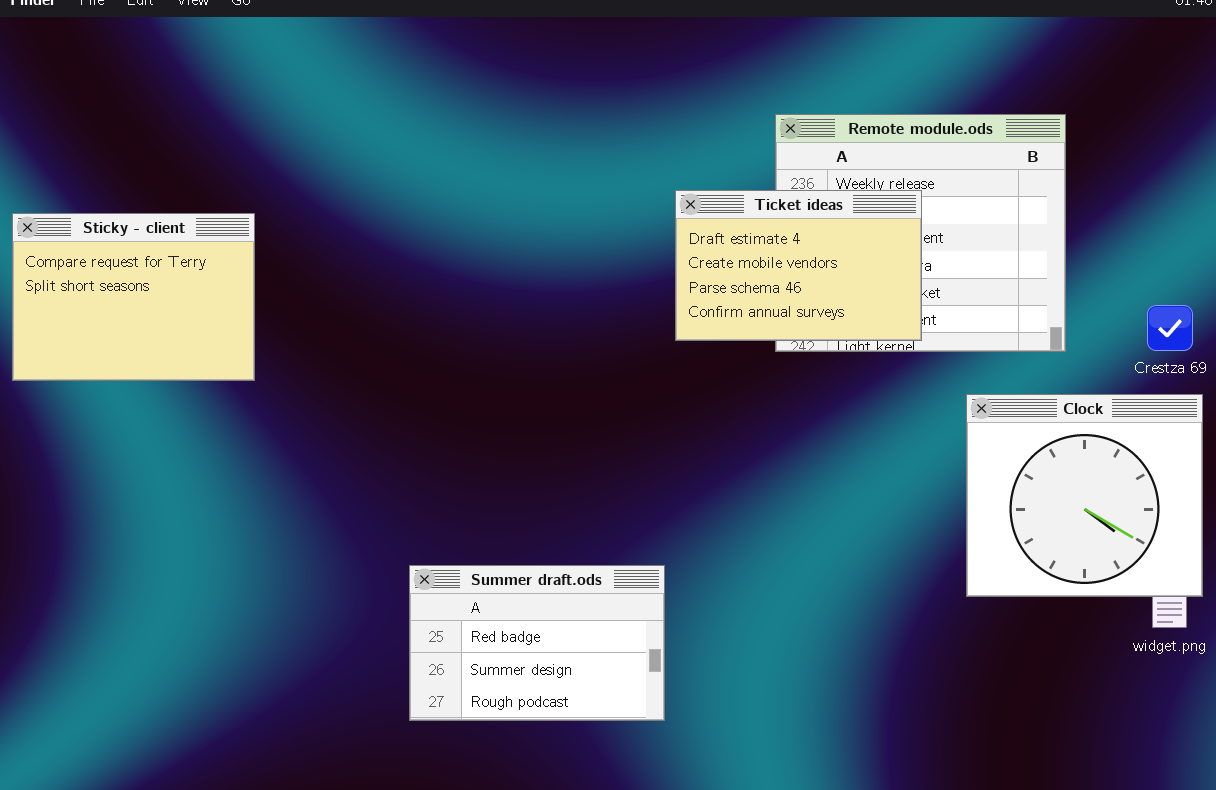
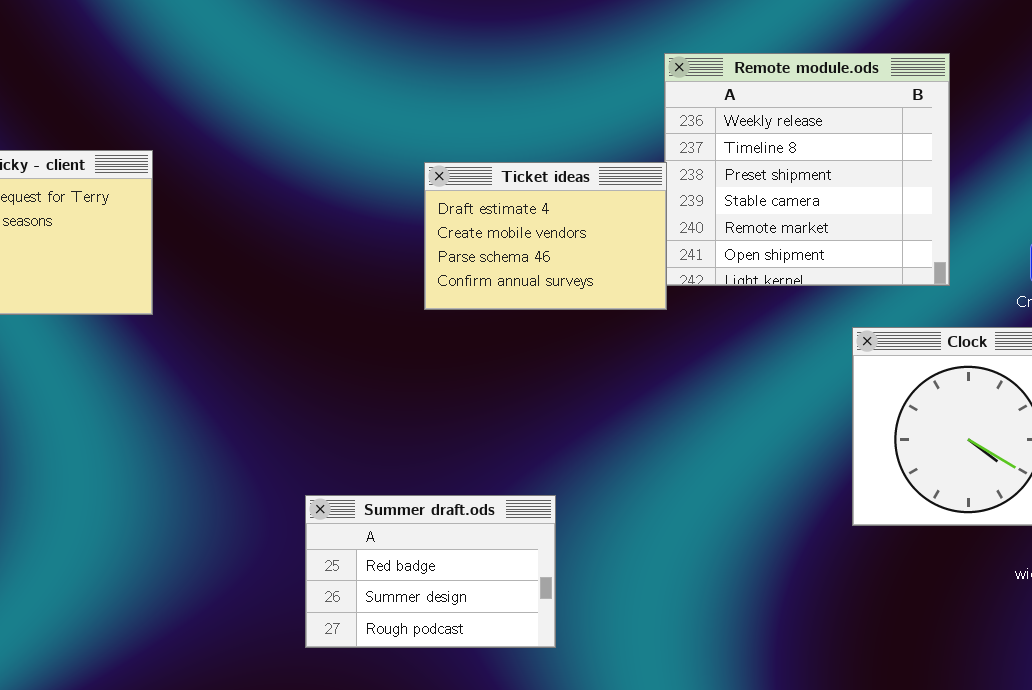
Ticket ideas: [675,190,922,341] -> [424,162,667,310], moved

